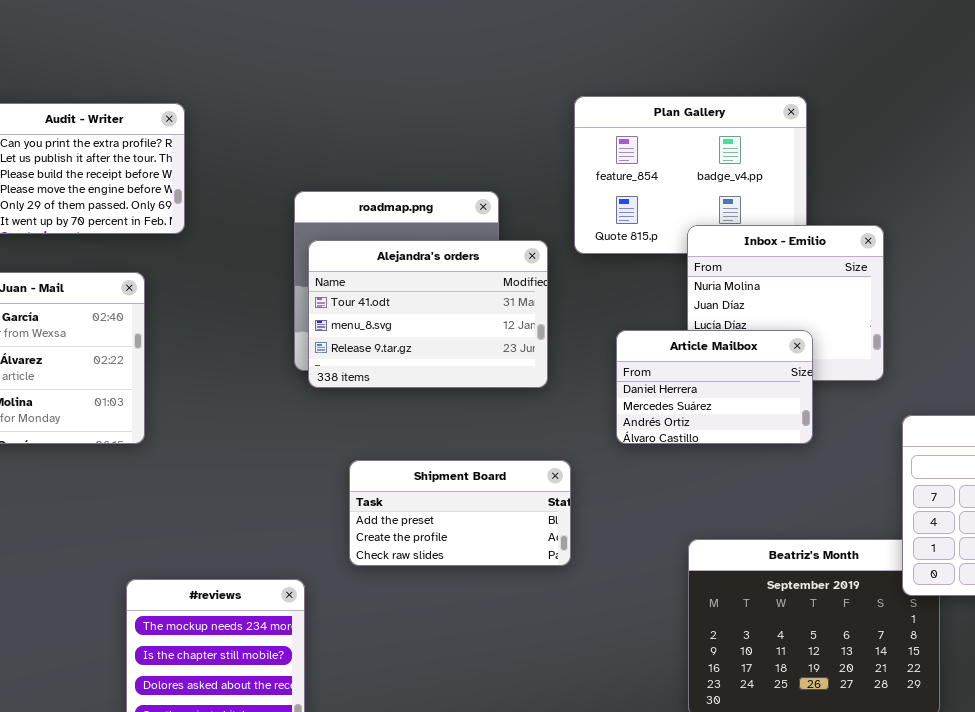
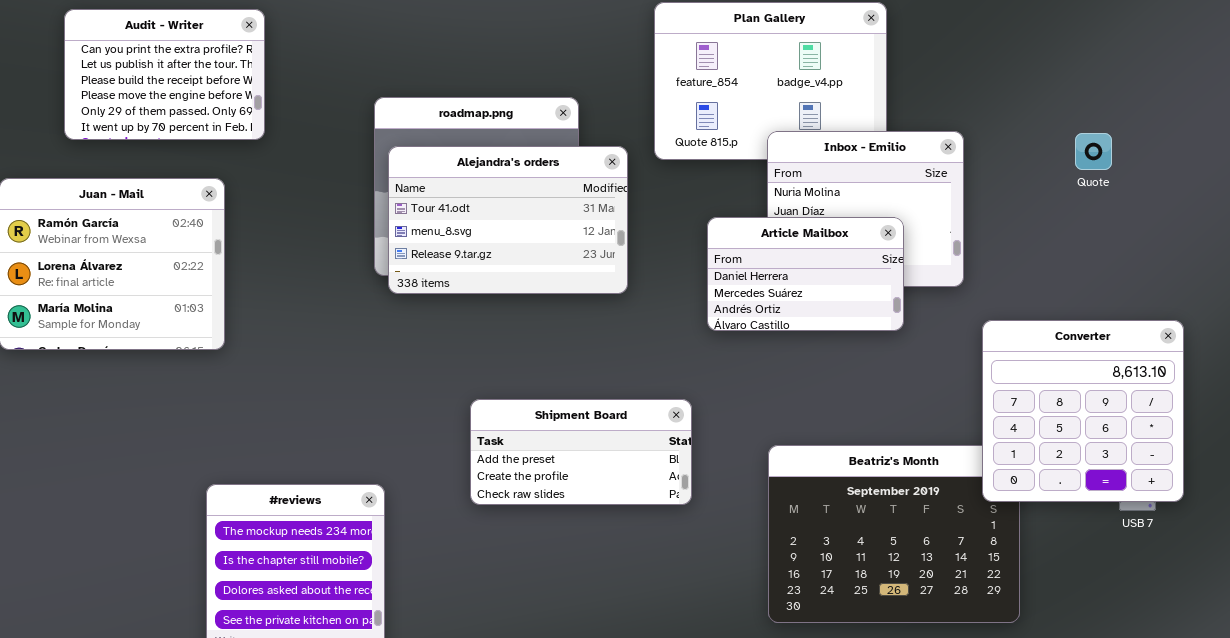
Article Mailbox: [616,330,813,444] -> [707,217,904,331], moved
Shipment Board: [349,460,571,566] -> [470,399,692,505], moved

